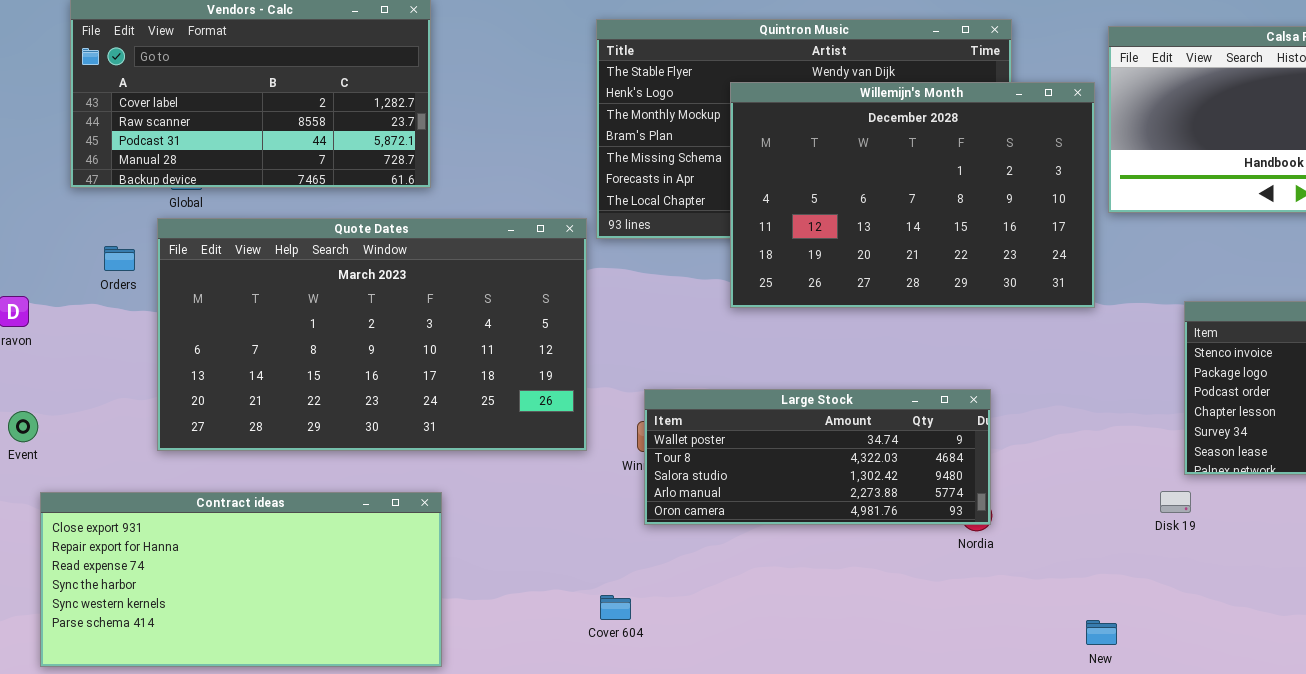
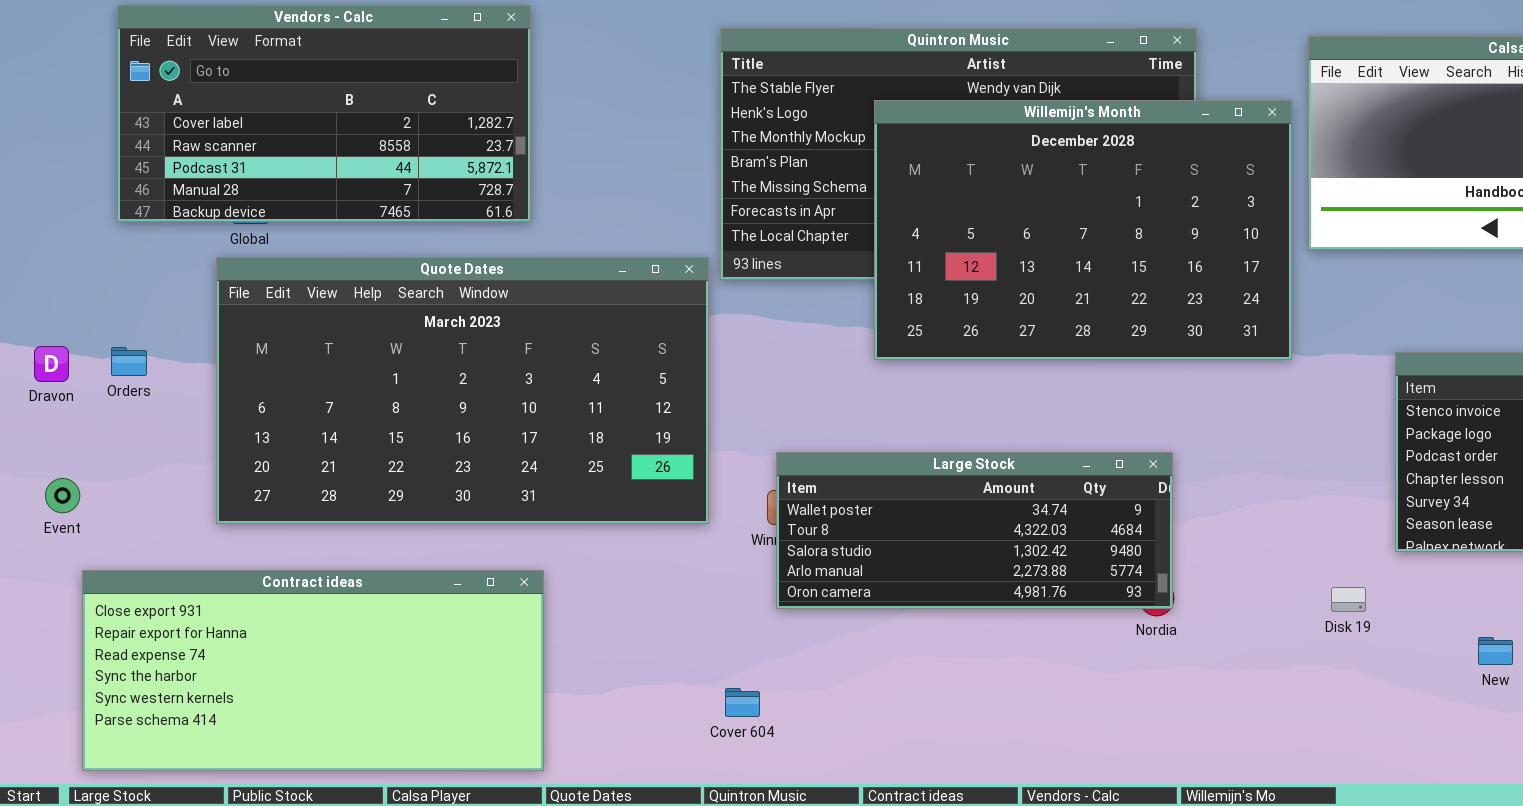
Orders: [104,246,135,271] -> [111,347,147,376], moved
Disk 19: [1160,491,1191,513] -> [1331,587,1366,612], moved
New: [1086,620,1117,645] -> [1478,637,1513,665], moved

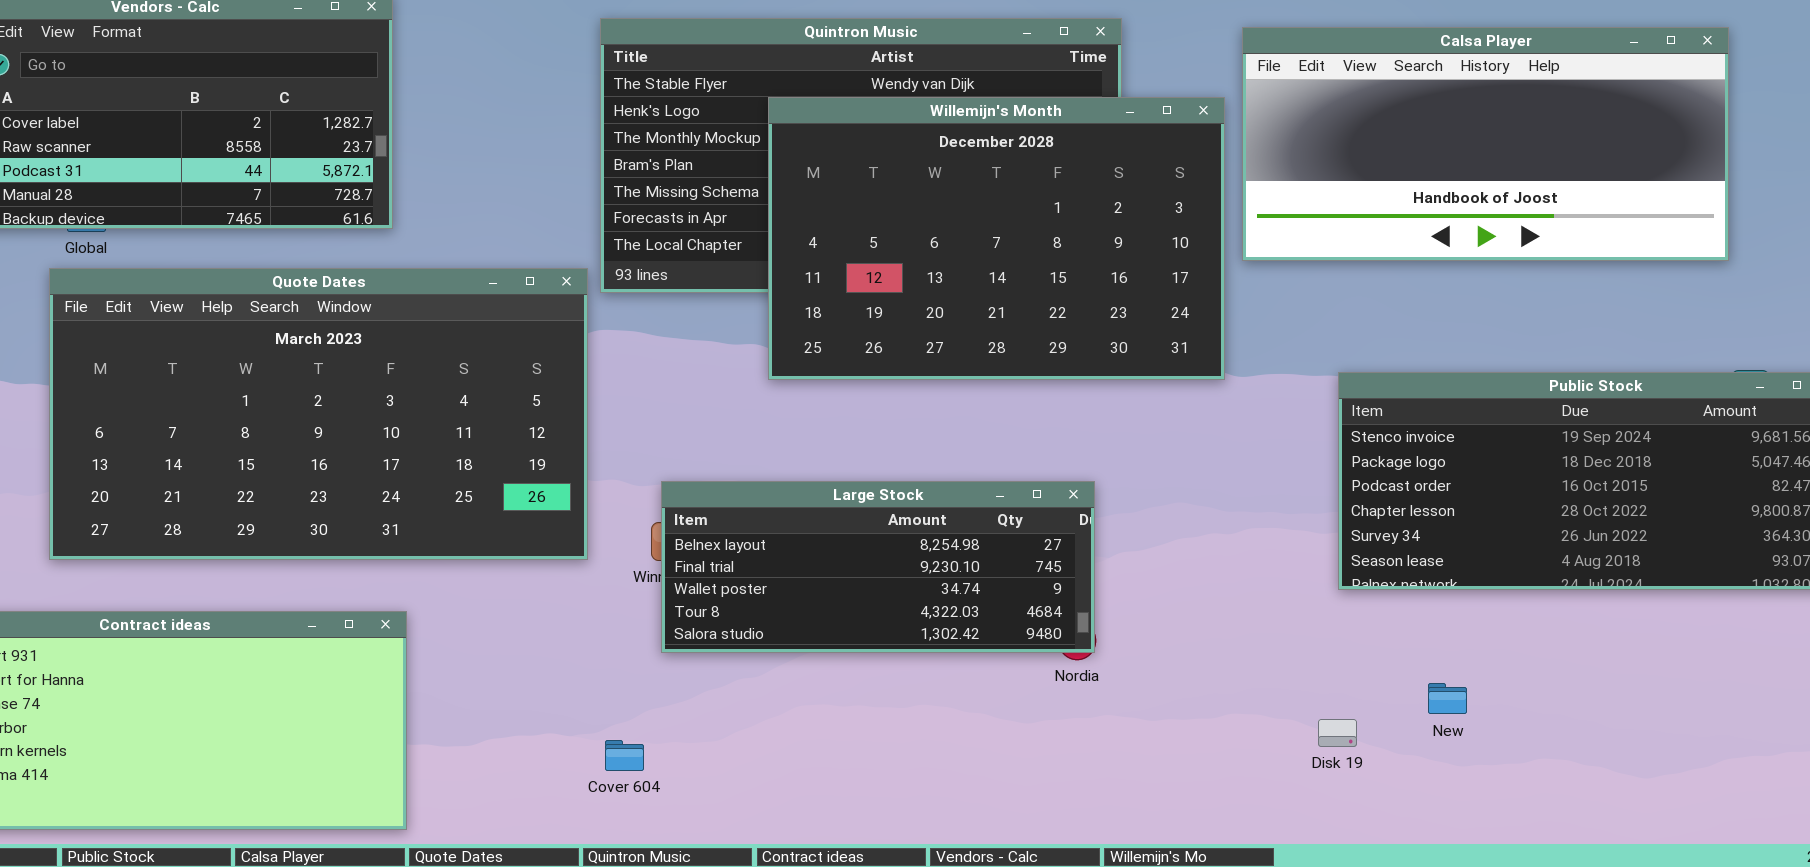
Large Stock: [776,452,1173,609] -> [661,481,1095,653], scrolled up 2 rows
Disk 19: [1331,587,1366,612] -> [1318,719,1357,747], moved

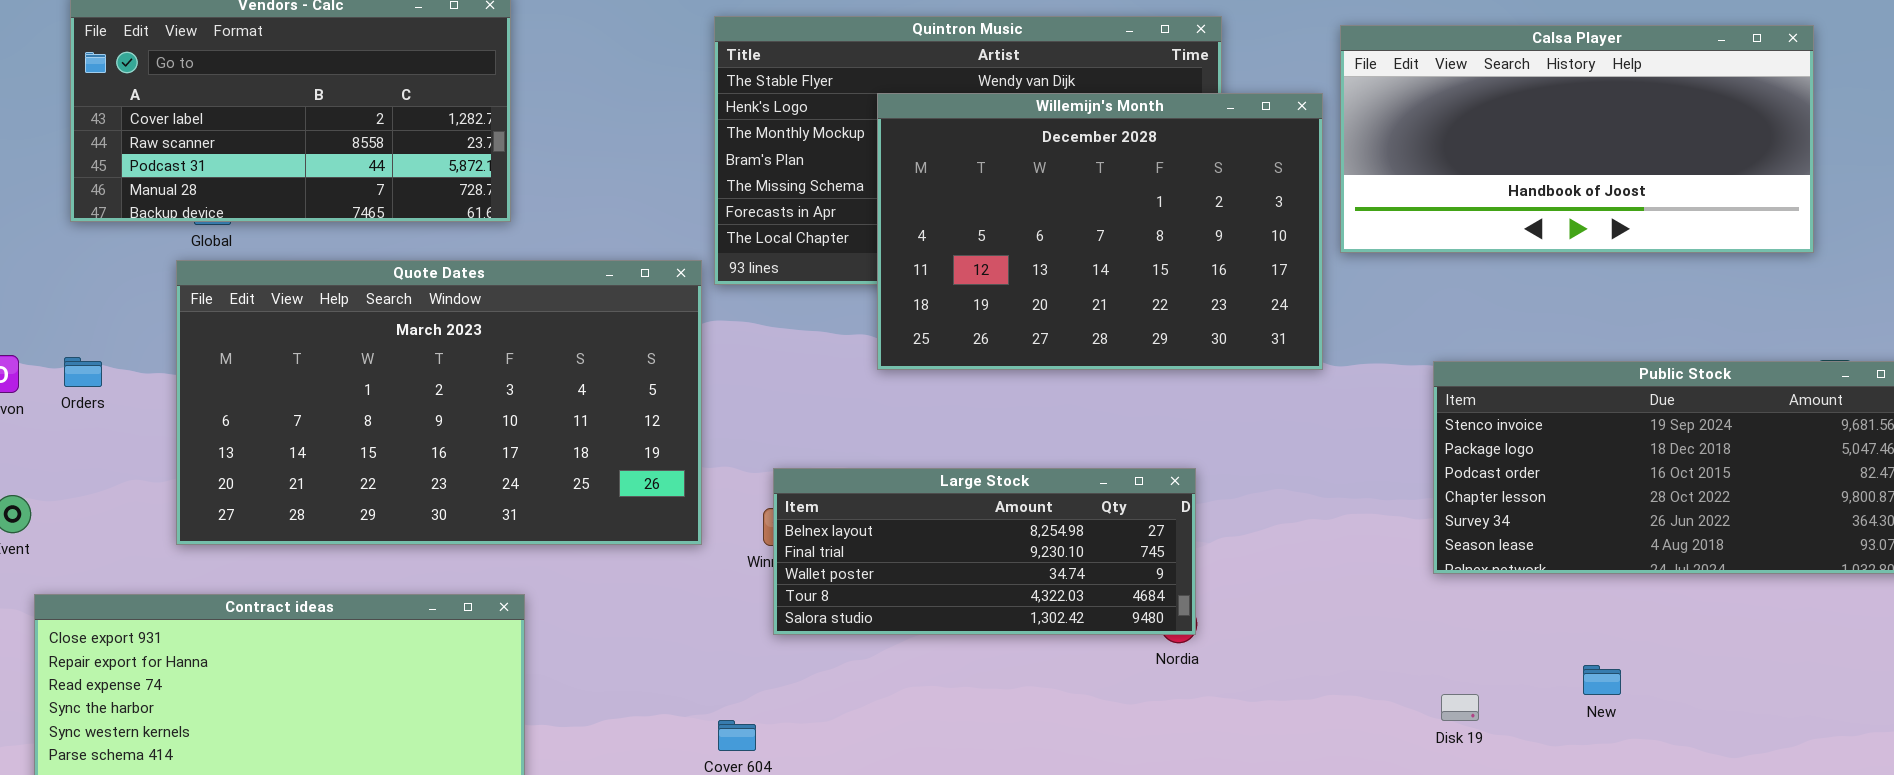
New: [1428,683,1467,714] -> [1583,665,1621,695], moved
Disk 19: [1318,719,1357,747] -> [1441,694,1479,721], moved

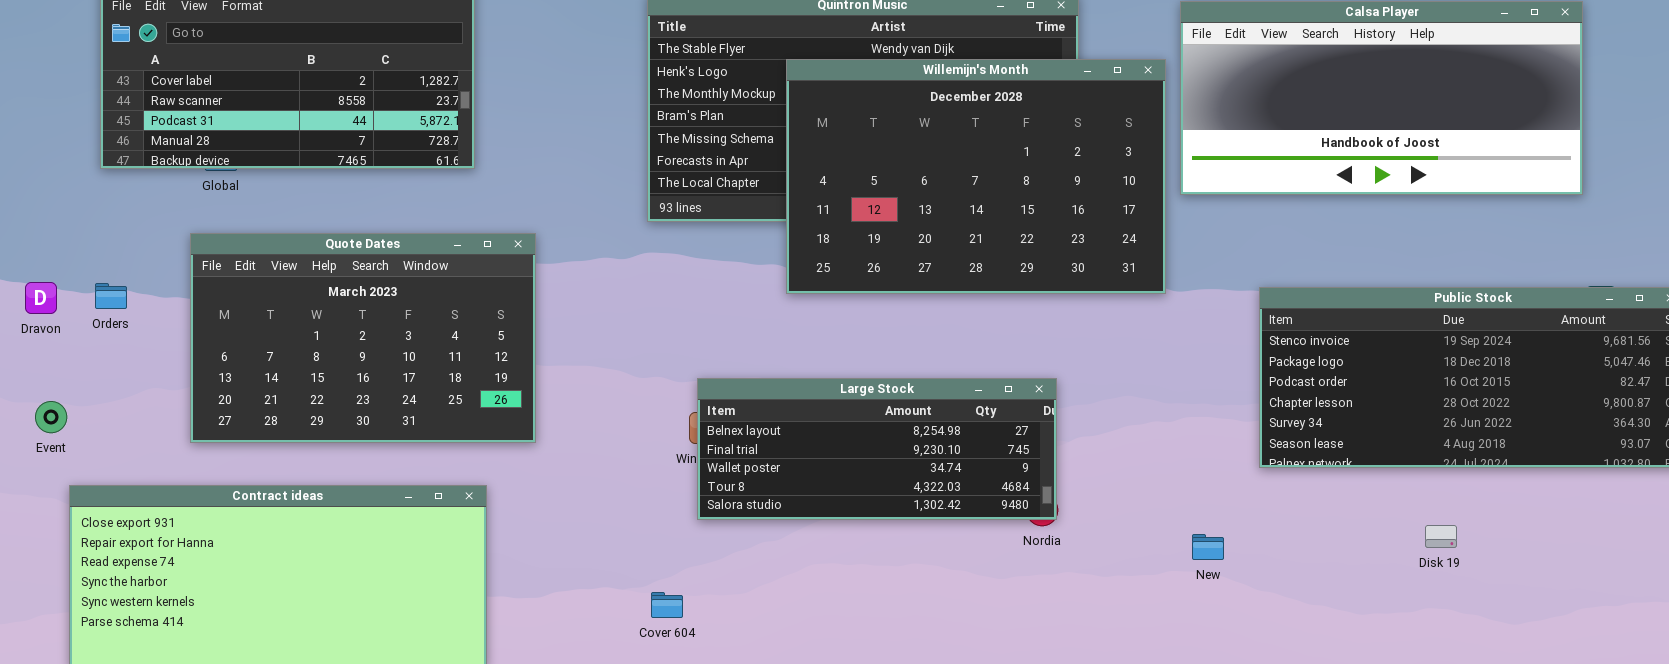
Quote Dates: [176,260,702,545] -> [190,233,536,443], resized
New: [1583,665,1621,695] -> [1192,534,1224,560], moved
Disk 19: [1441,694,1479,721] -> [1425,525,1457,548], moved

